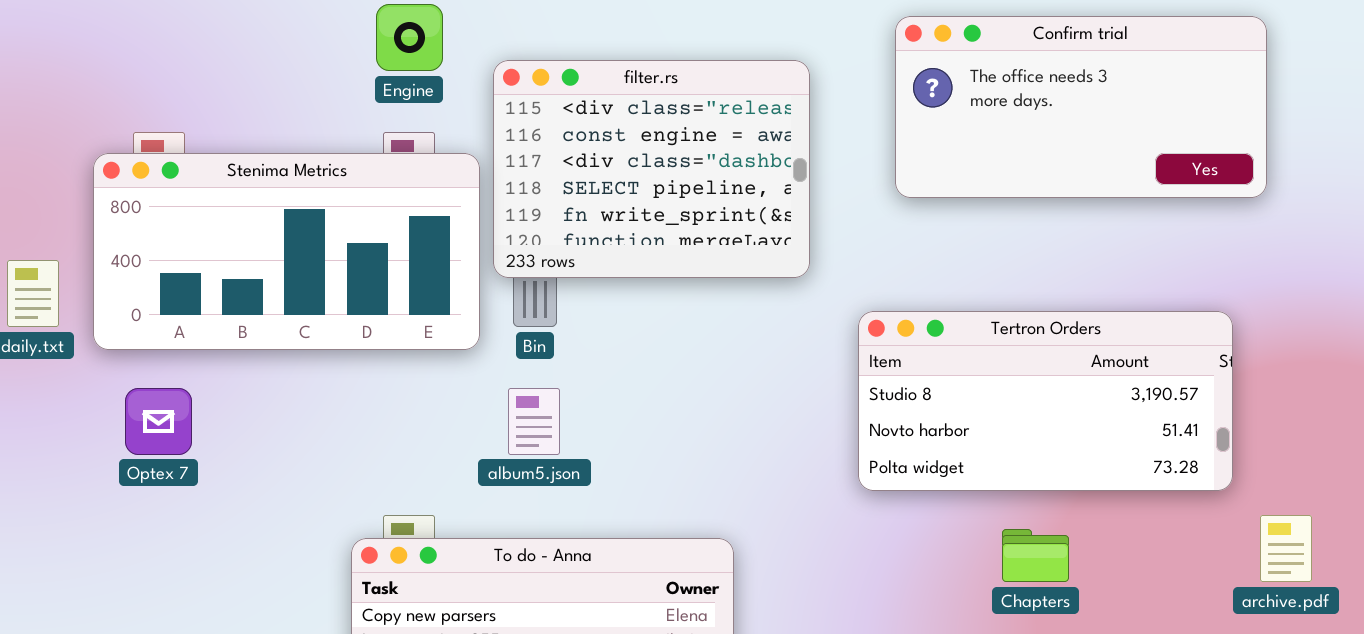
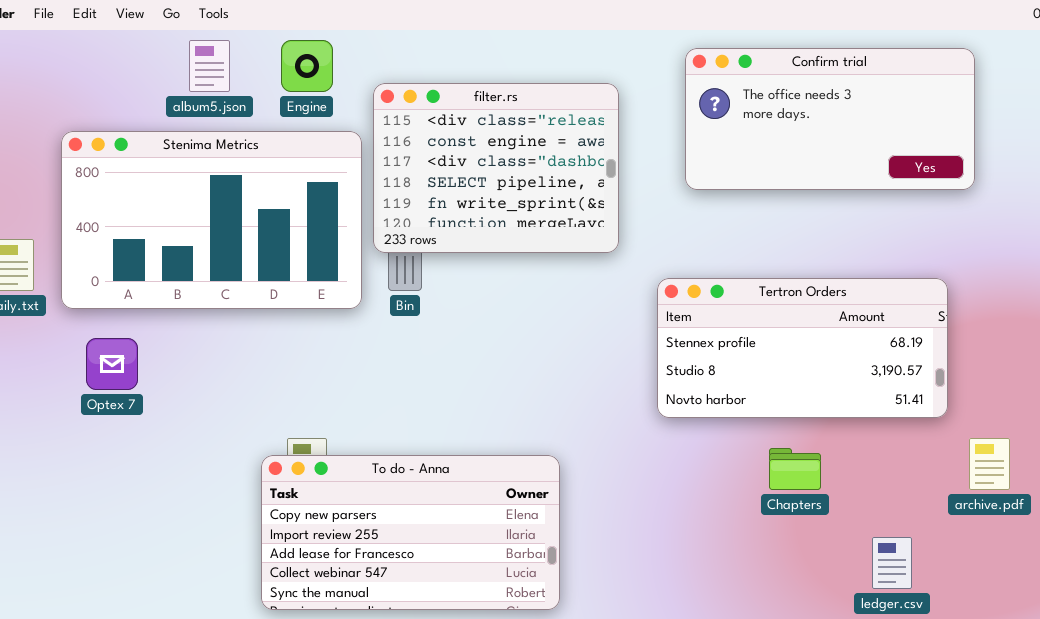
Stenima Metrics: [93,153,480,350] -> [61,131,362,309], resized
Tertron Orders: [858,311,1233,491] -> [657,278,948,418], scrolled up 1 row
album5.json: [508,388,560,455] -> [189,40,230,92], moved

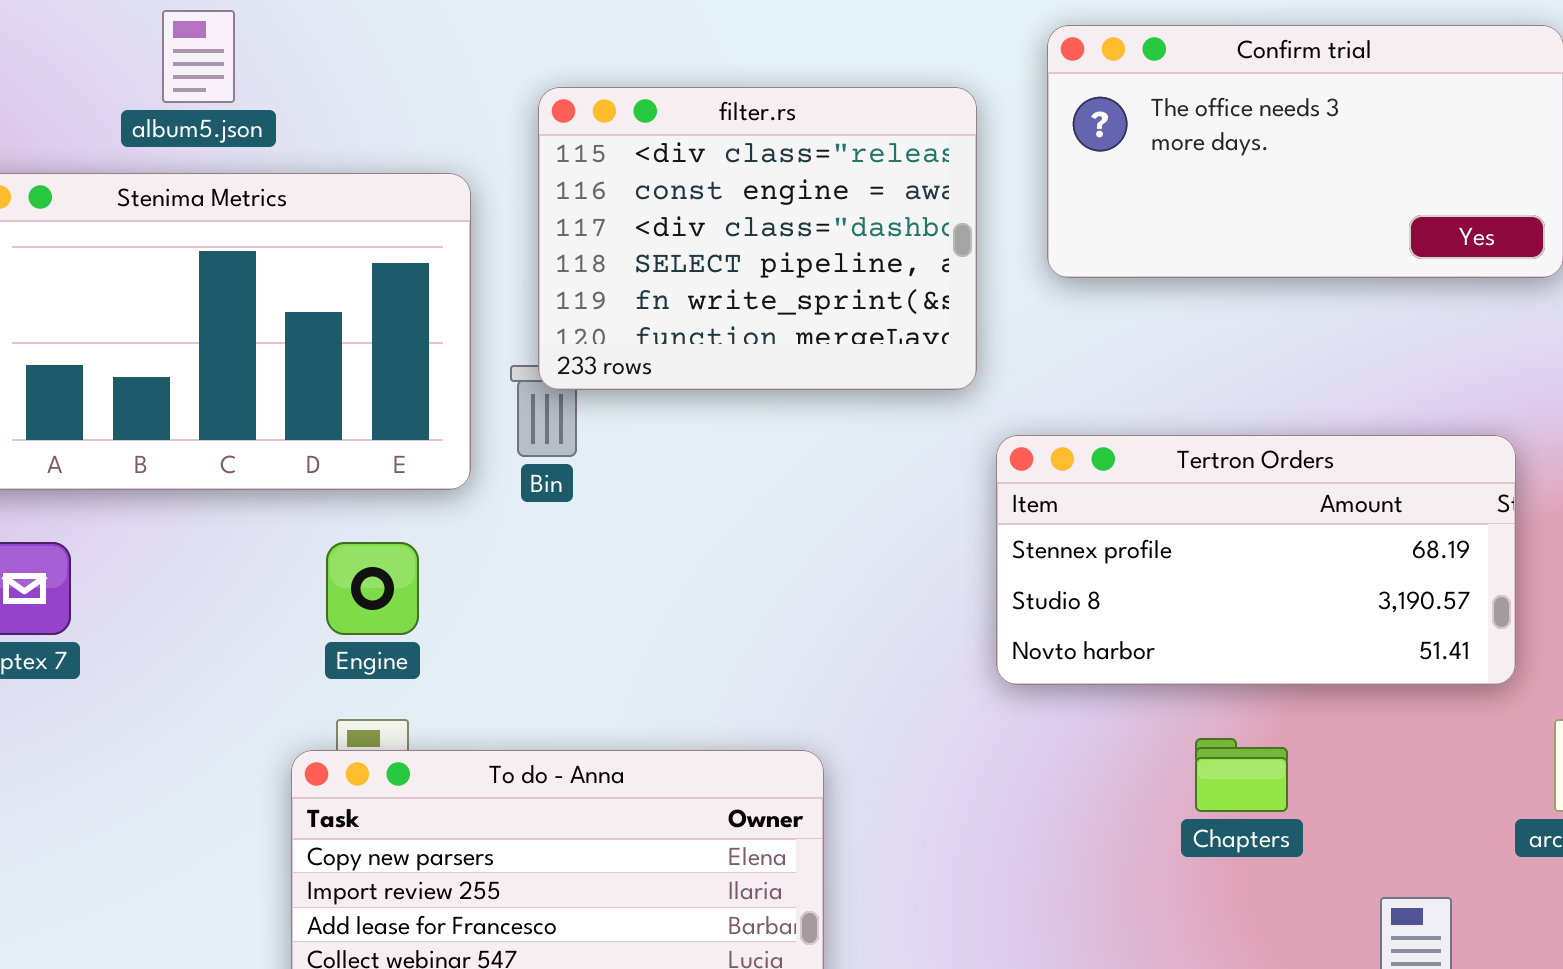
Engine: [281,40,333,92] -> [326,542,419,635], moved
filter.rs: [373,83,619,253] -> [538,87,977,390], moved

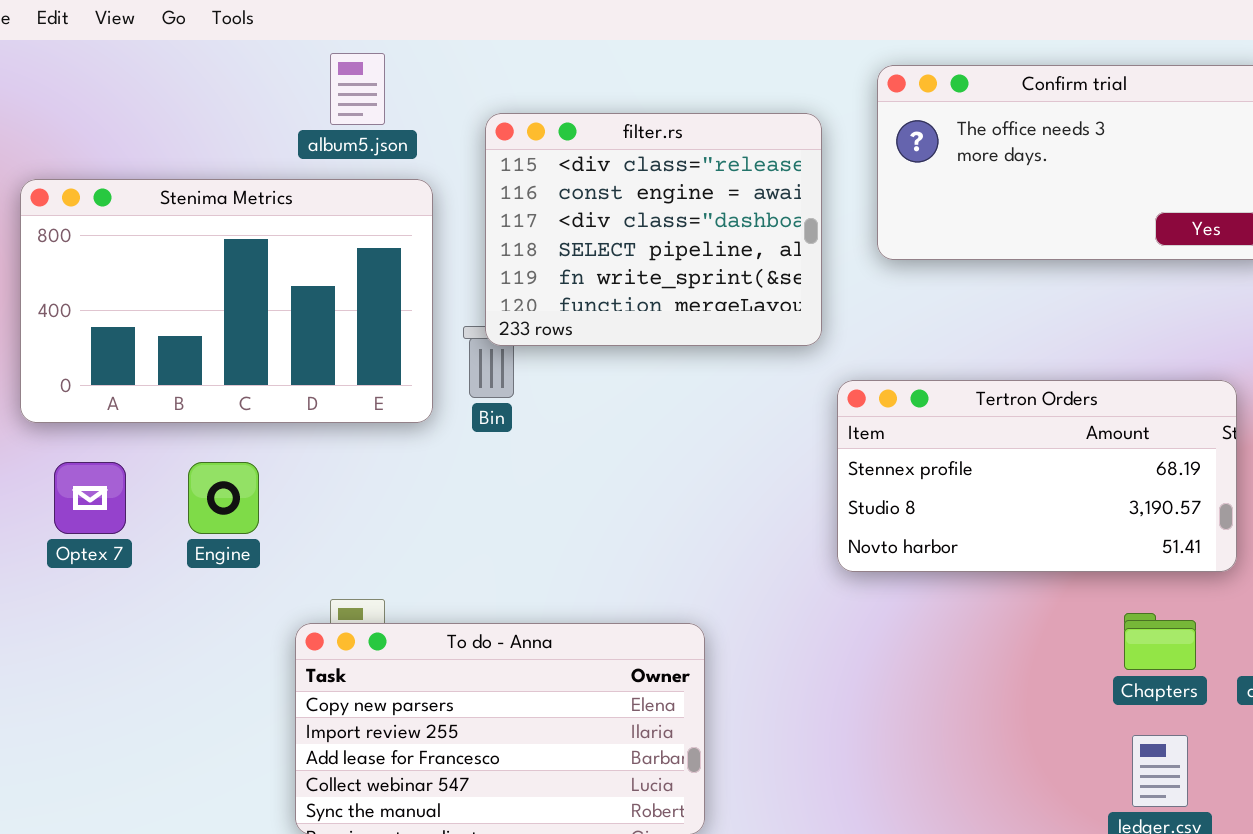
album5.json: [162,10,235,103] -> [330,53,385,125], moved
Engine: [326,542,419,635] -> [188,462,259,534], moved
Chapters: [1195,738,1288,812] -> [1124,613,1196,670], moved

